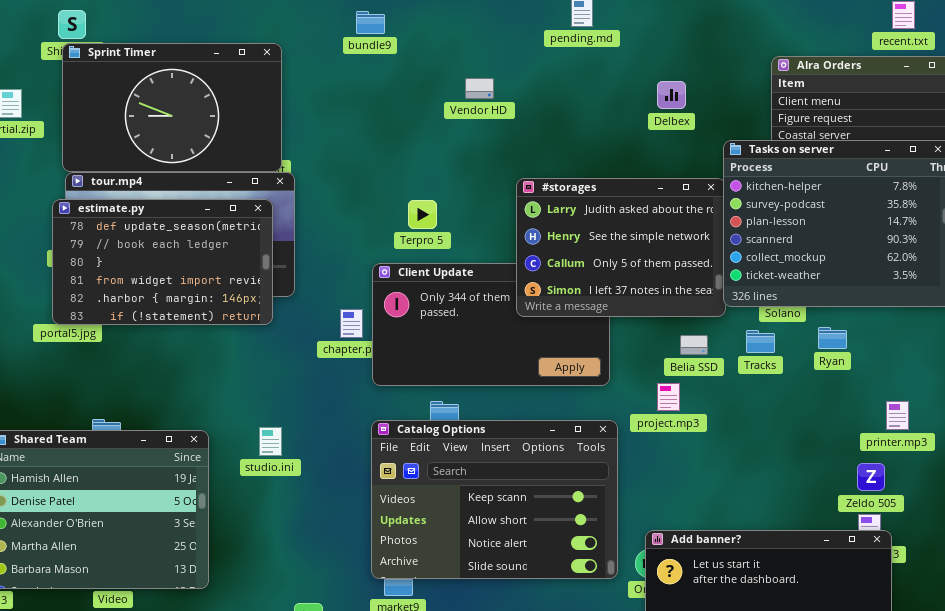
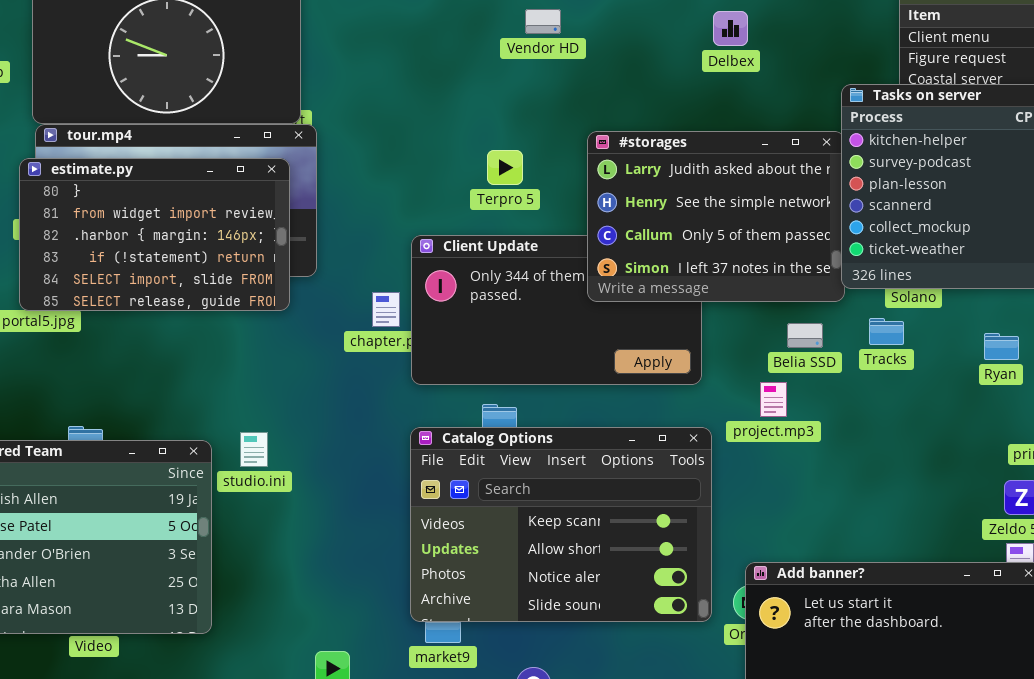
Delbex: [657,81,686,109] -> [713,11,748,46], moved
estimate.py: [52,199,273,325] -> [19,158,290,311], scrolled down 2 rows
Terpro 5: [408,200,437,229] -> [487,150,523,185], moved
Ryan: [818,327,847,349] -> [984,333,1019,360], moved
studio.ini: [259,427,282,456] -> [240,432,268,467], moved

